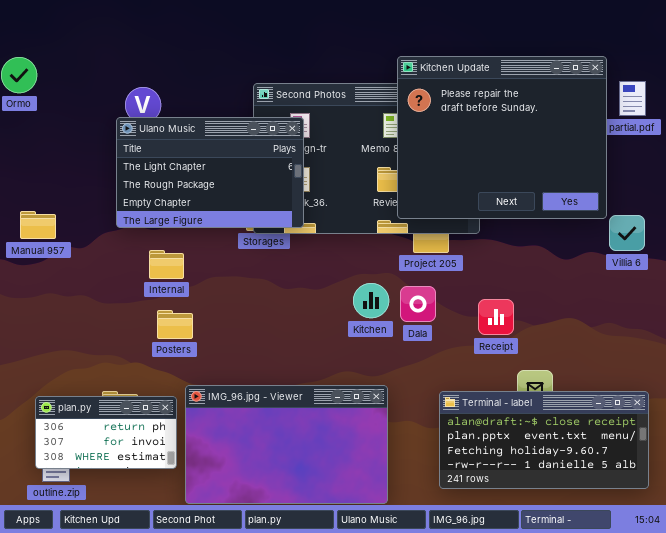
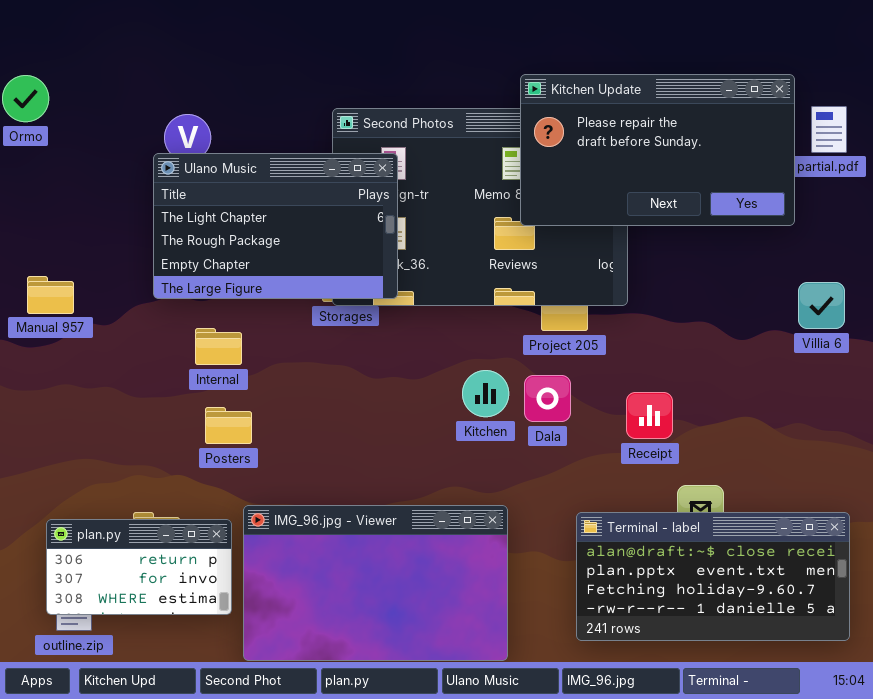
Kitchen Update: [397,56,607,219] -> [520,74,795,226], resized

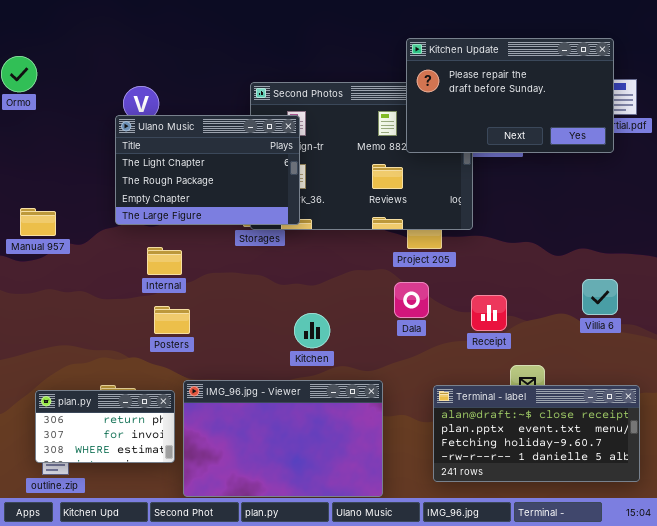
Kitchen Update: [520,74,795,226] -> [406,38,614,153], moved
Villia 6: [798,282,845,329] -> [582,279,618,315], moved
Kitchen: [462,370,509,417] -> [294,313,330,348], moved

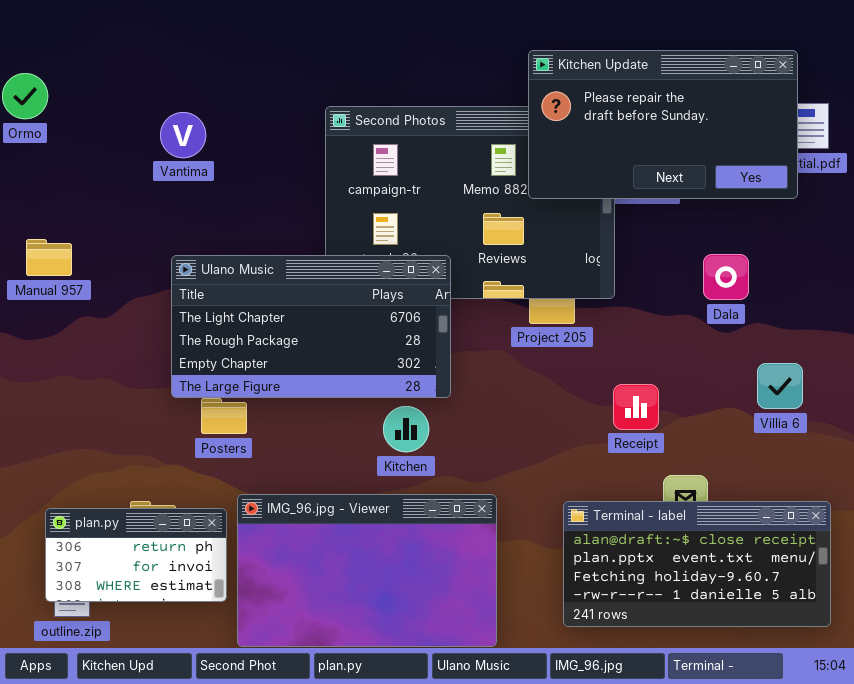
Ulano Music: [115,115,300,225] -> [171,255,451,398], moved, resized
Manual 957: [20,208,56,236] -> [26,239,72,276], moved
Dala: [394,282,429,318] -> [703,254,749,300], moved

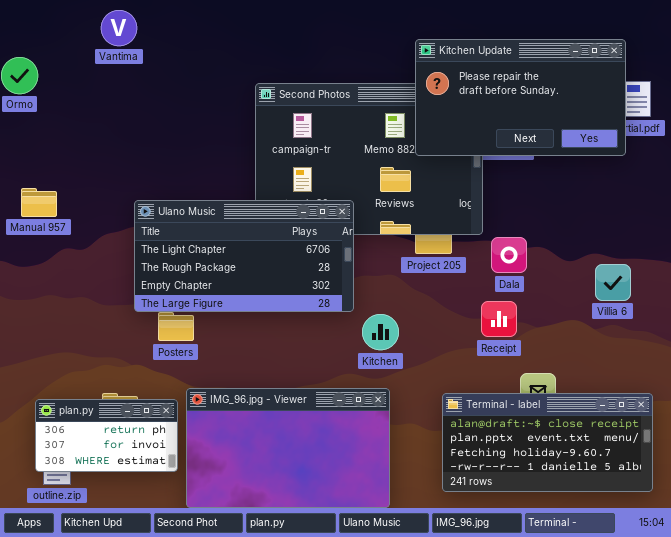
Vantima: [160,112,206,158] -> [101,10,137,46], moved
Dala: [703,254,749,300] -> [491,237,527,273], moved
Villia 6: [757,363,803,409] -> [595,264,631,301], moved
Kitchen: [383,406,429,452] -> [362,314,399,350], moved

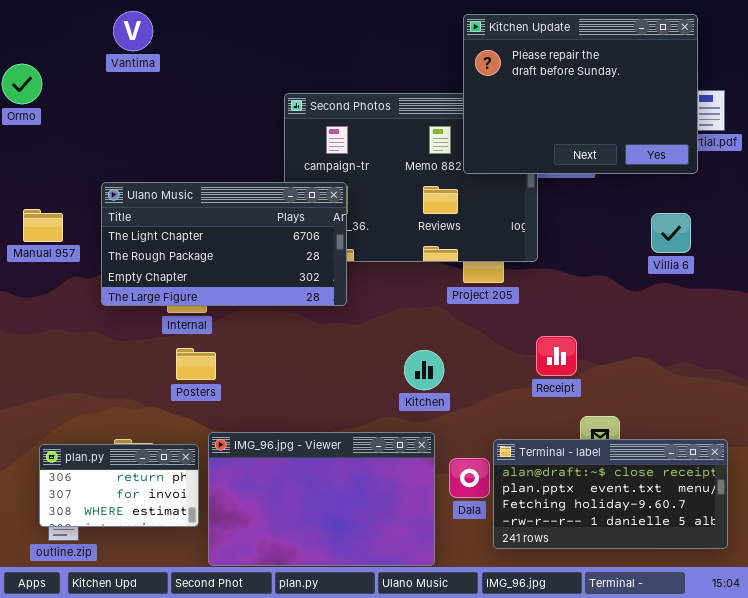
Kitchen Update: [415,39,626,156] -> [463,14,698,174], resized
Ulano Music: [134,200,354,312] -> [101,182,347,306], moved
Dala: [491,237,527,273] -> [449,458,490,498], moved
Villia 6: [595,264,631,301] -> [651,213,691,253], moved

